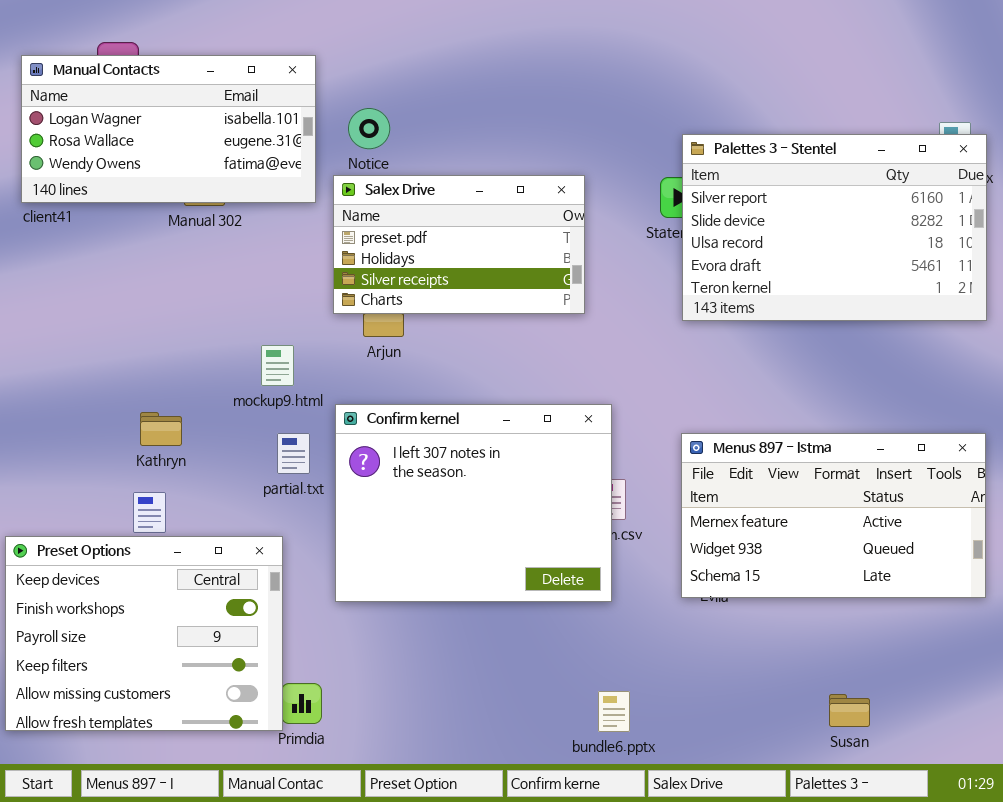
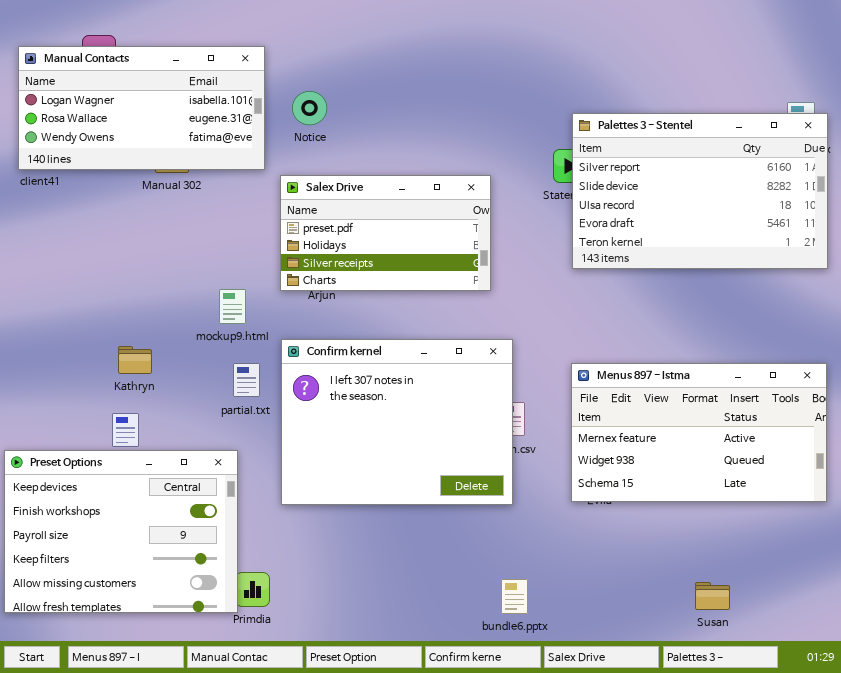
Salex Drive: [333,175,585,314] -> [280,175,491,291], moved

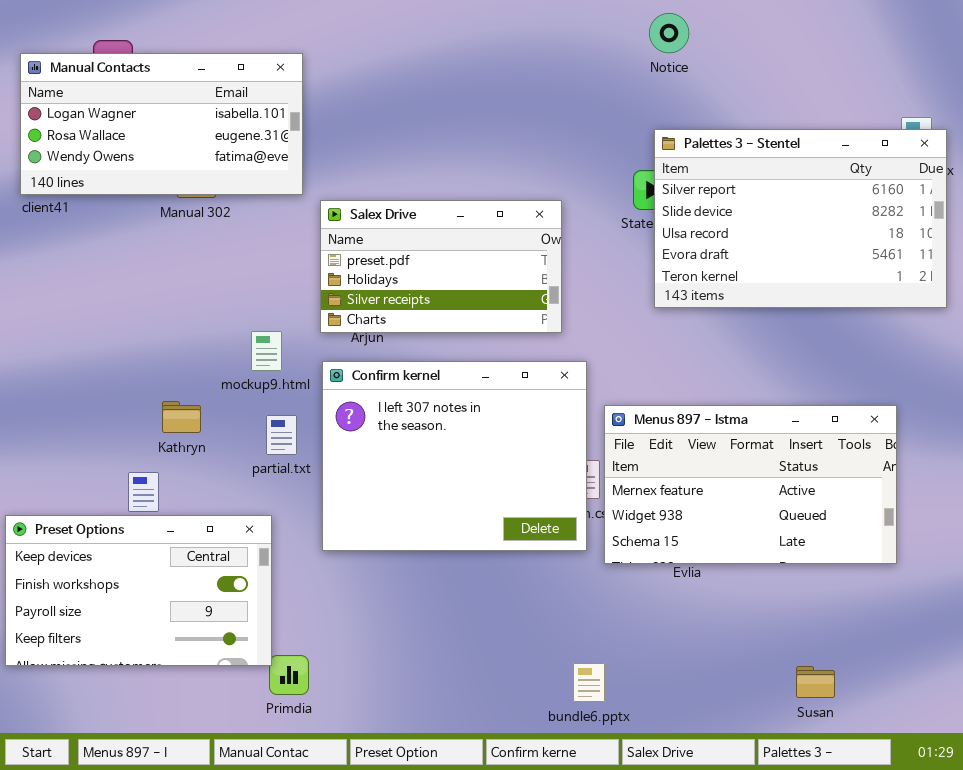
Notice: [292,91,327,125] -> [649,13,689,53], moved
Confirm kernel: [281,339,513,505] -> [322,361,587,551], moved
Kathryn: [118,346,152,374] -> [162,401,201,433], moved
Menus 897 - Istma: [571,363,827,502] -> [604,405,897,564], moved
Preset Options: [4,450,238,613] -> [5,515,272,666], resized

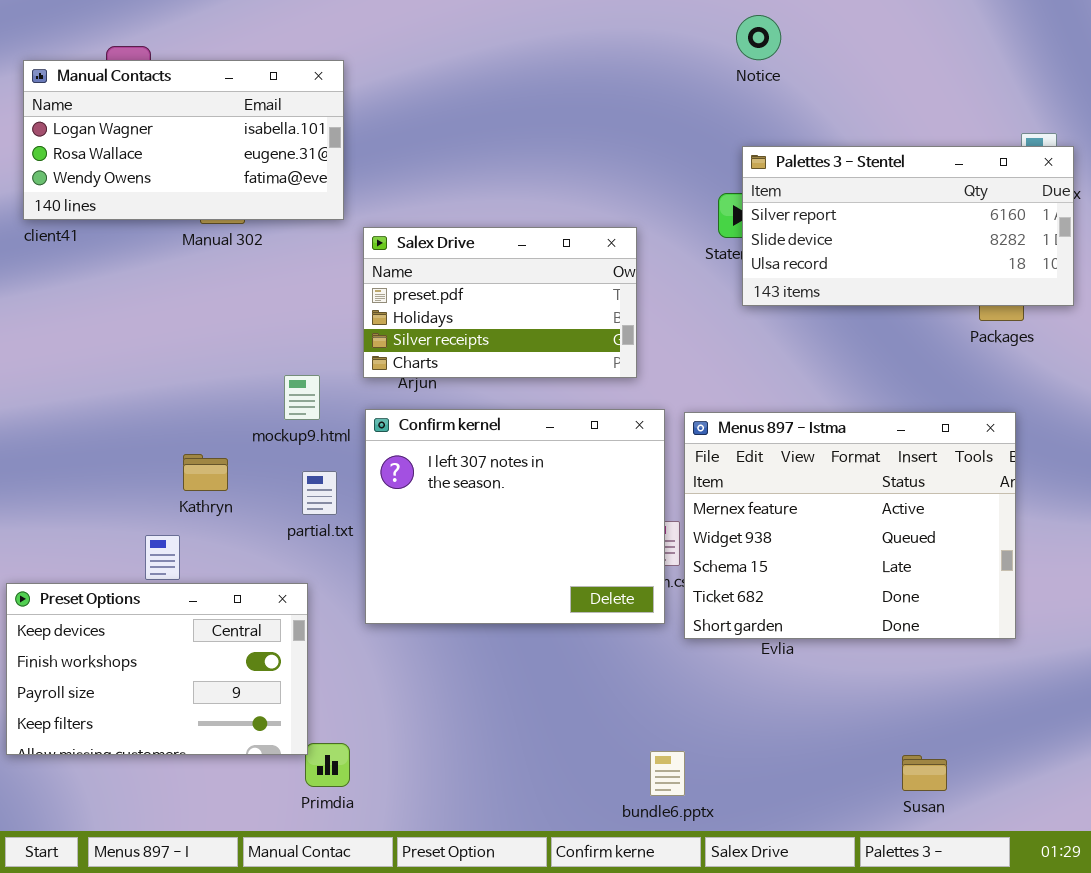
Palettes 3 - Stentel: [654,129,947,308] -> [742,146,1074,306], resized
Menus 897 - Istma: [604,405,897,564] -> [684,412,1016,639], resized

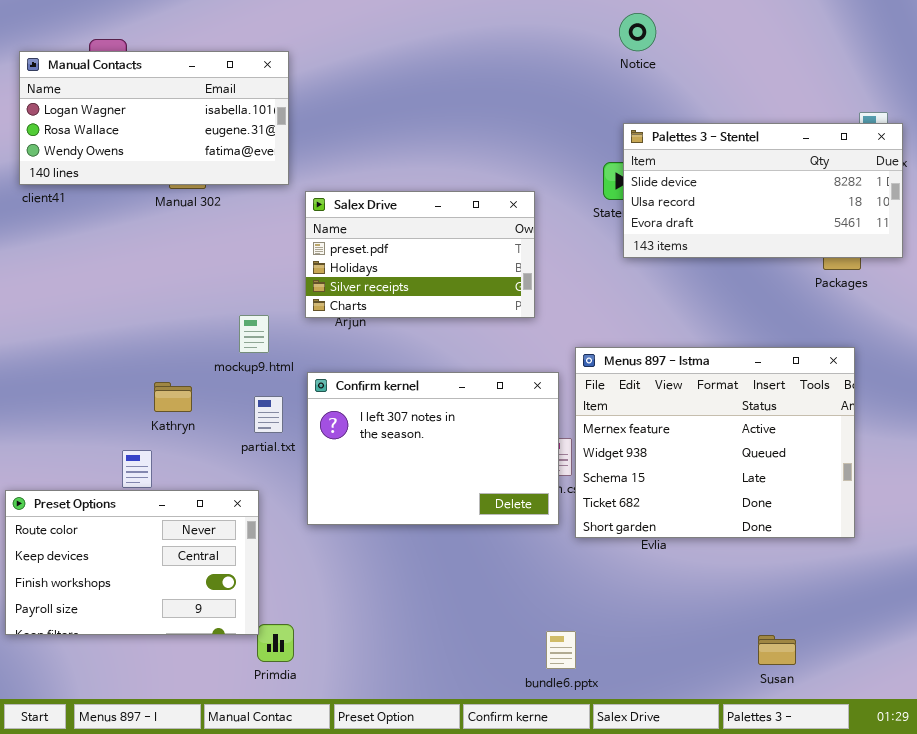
Palettes 3 - Stentel: [742,146,1074,306] -> [623,123,903,258], scrolled down 1 row
Confirm kernel: [365,409,665,624] -> [307,372,559,525], resized
Preset Options: [6,583,308,755] -> [5,490,259,635], scrolled up 1 row

